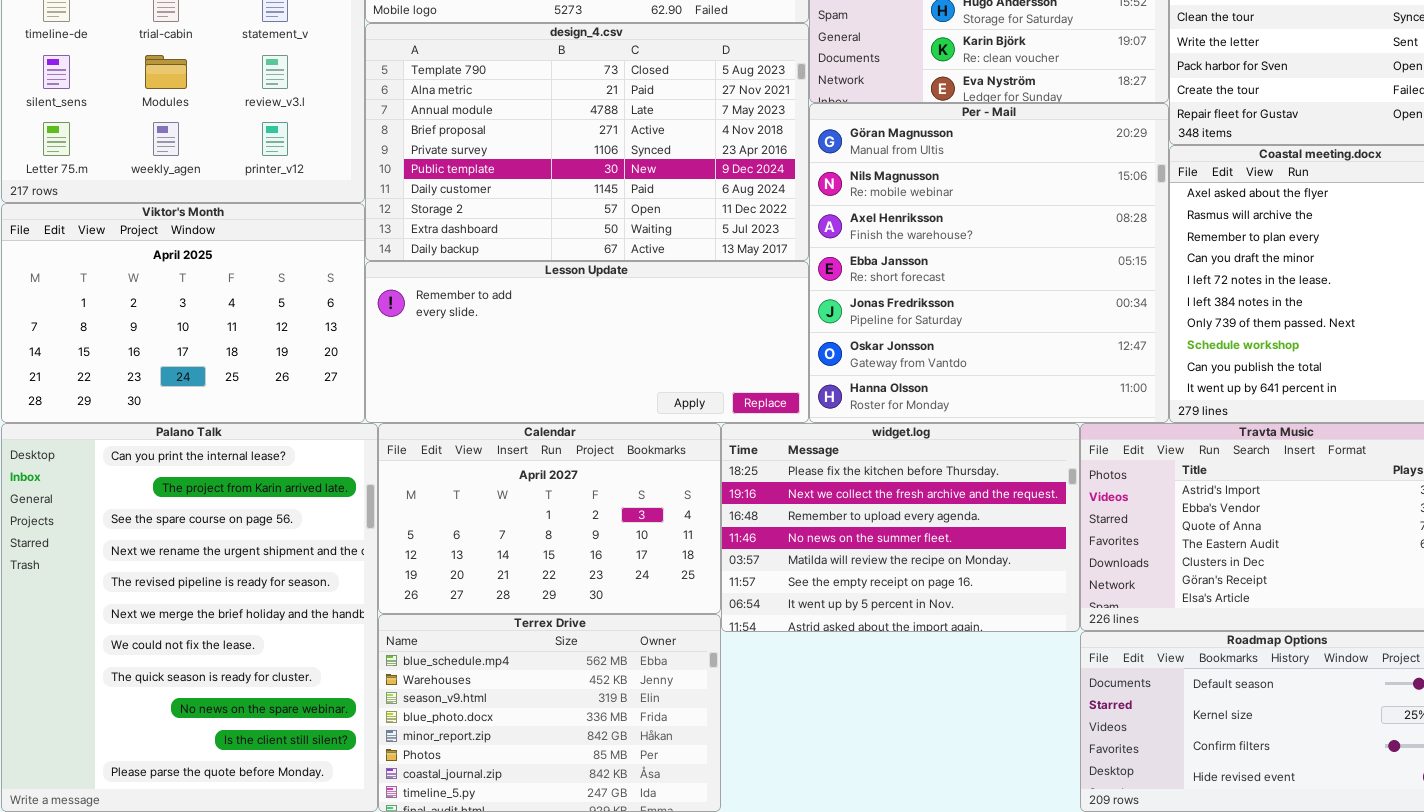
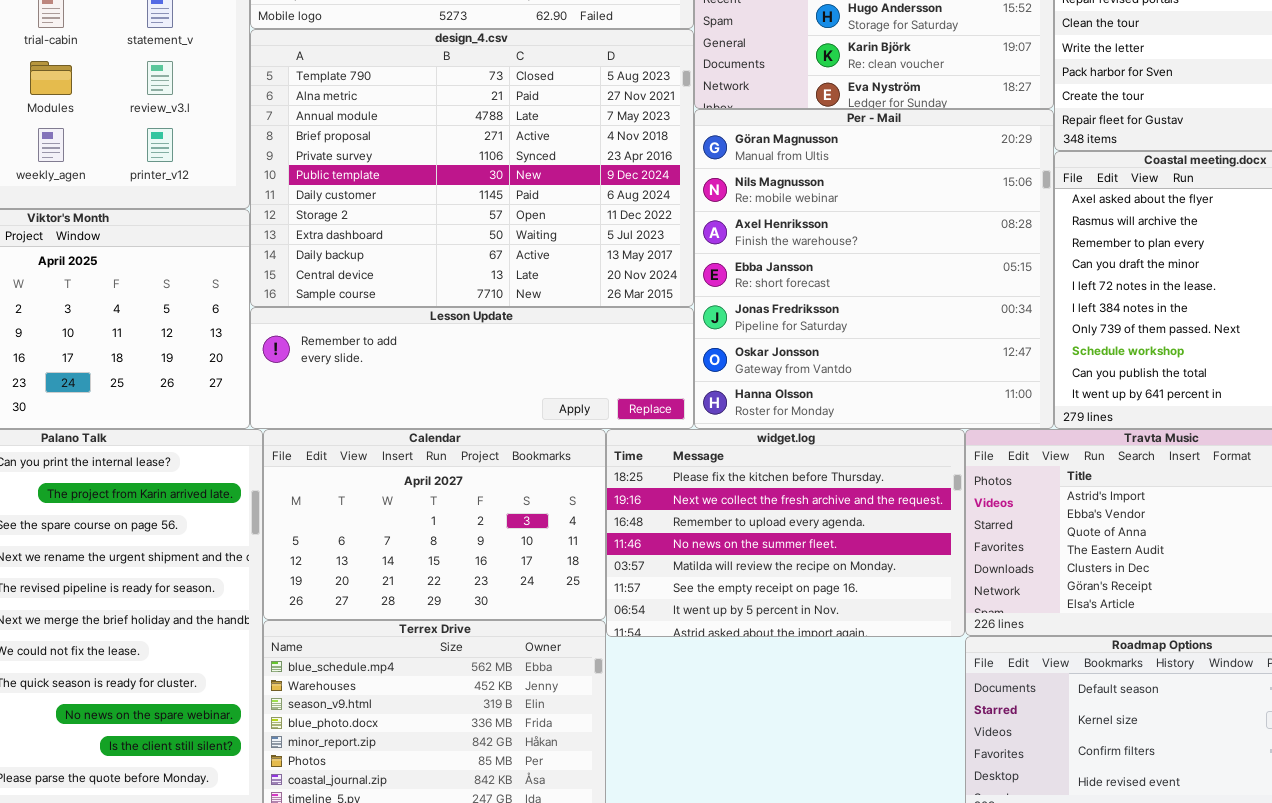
design_4.csv: [365,23,809,261] -> [250,29,694,307], resized
Lesson Update: [365,261,809,423] -> [250,307,694,429], resized

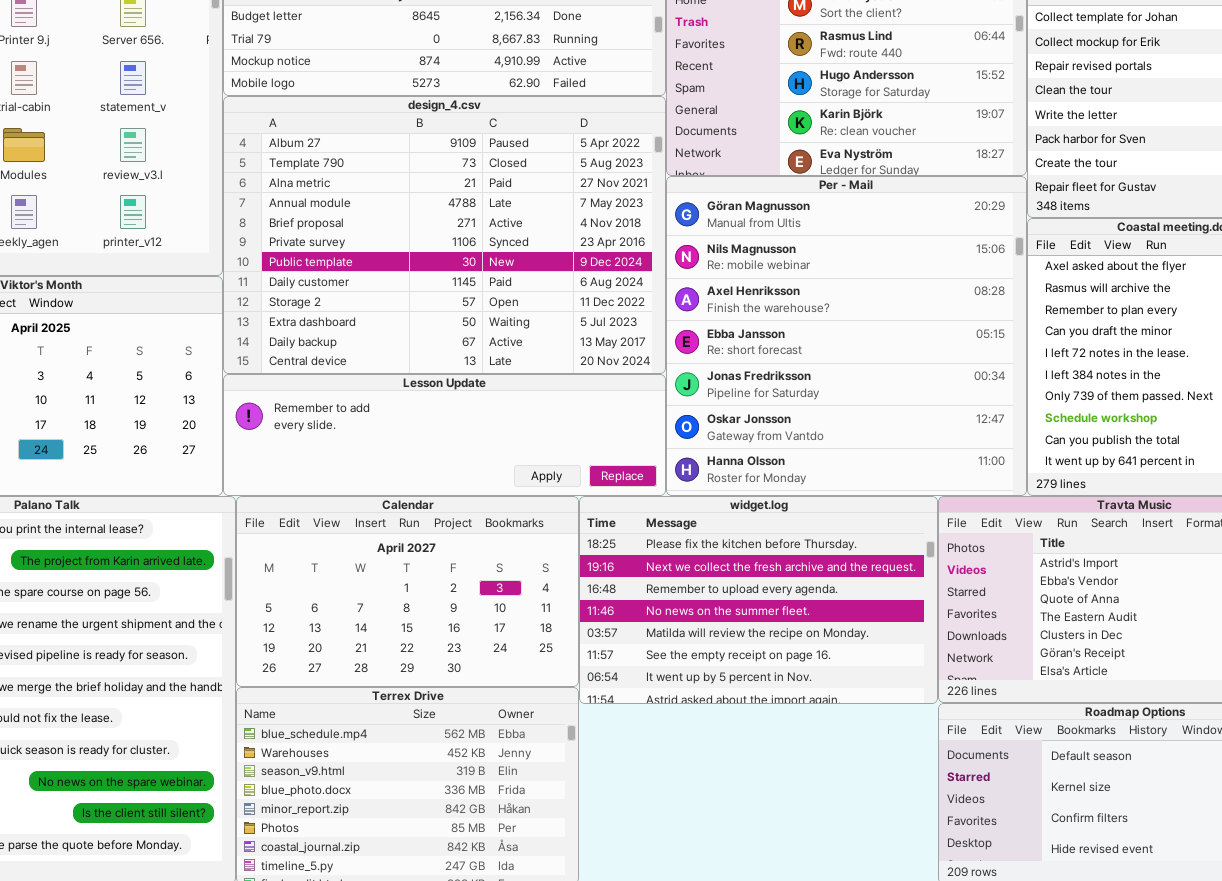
design_4.csv: [250,29,694,307] -> [223,96,666,374], scrolled up 1 row

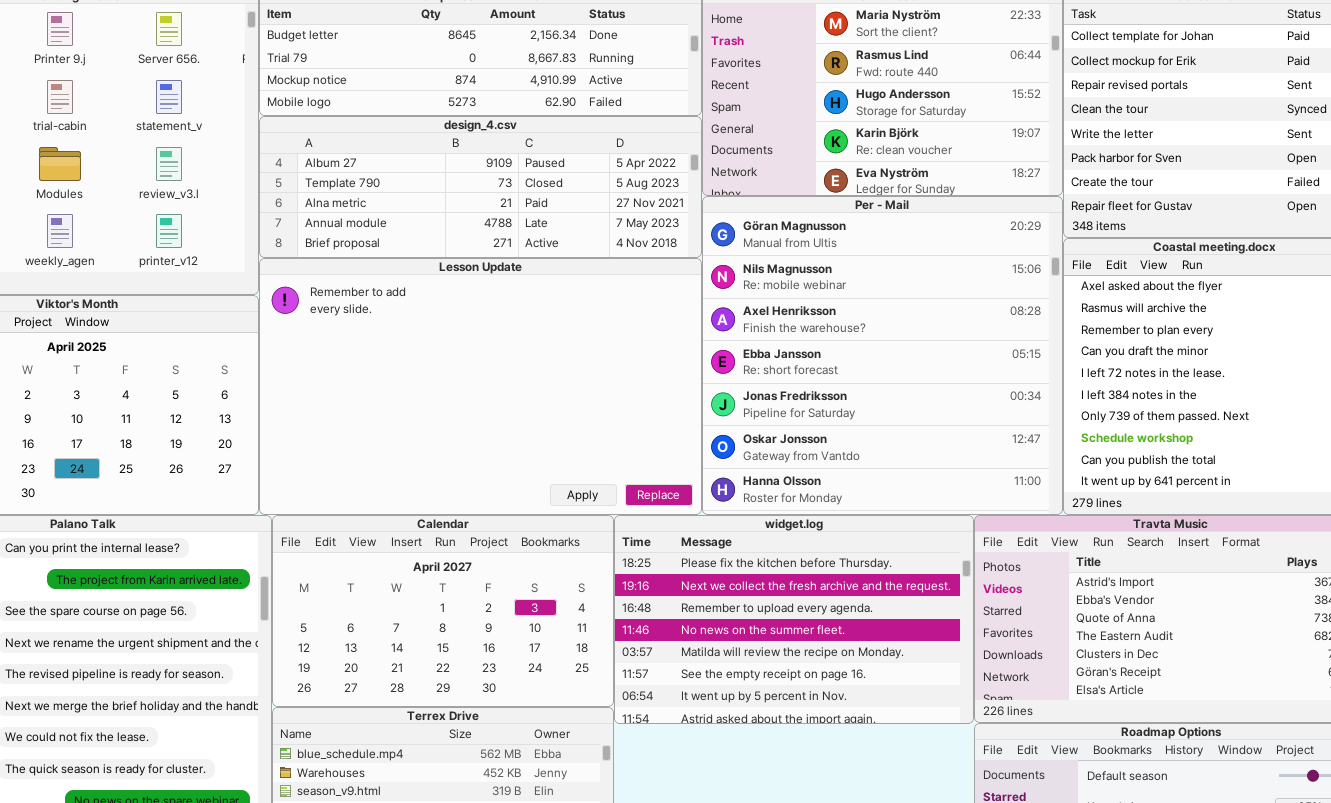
design_4.csv: [223,96,666,374] -> [259,116,702,258], resized
Lesson Update: [223,374,666,496] -> [259,258,702,515], resized

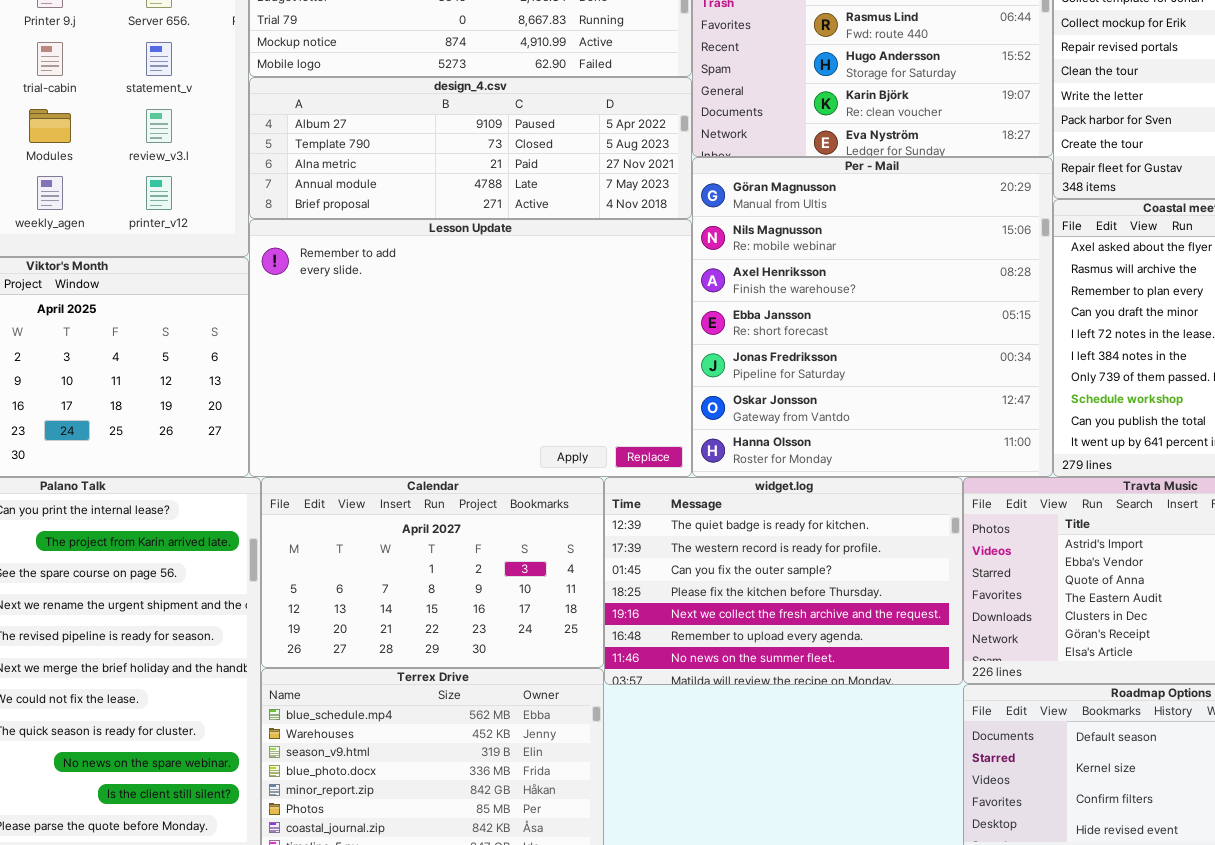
widget.log: [614,515,974,724] -> [604,477,963,685], scrolled up 3 rows

